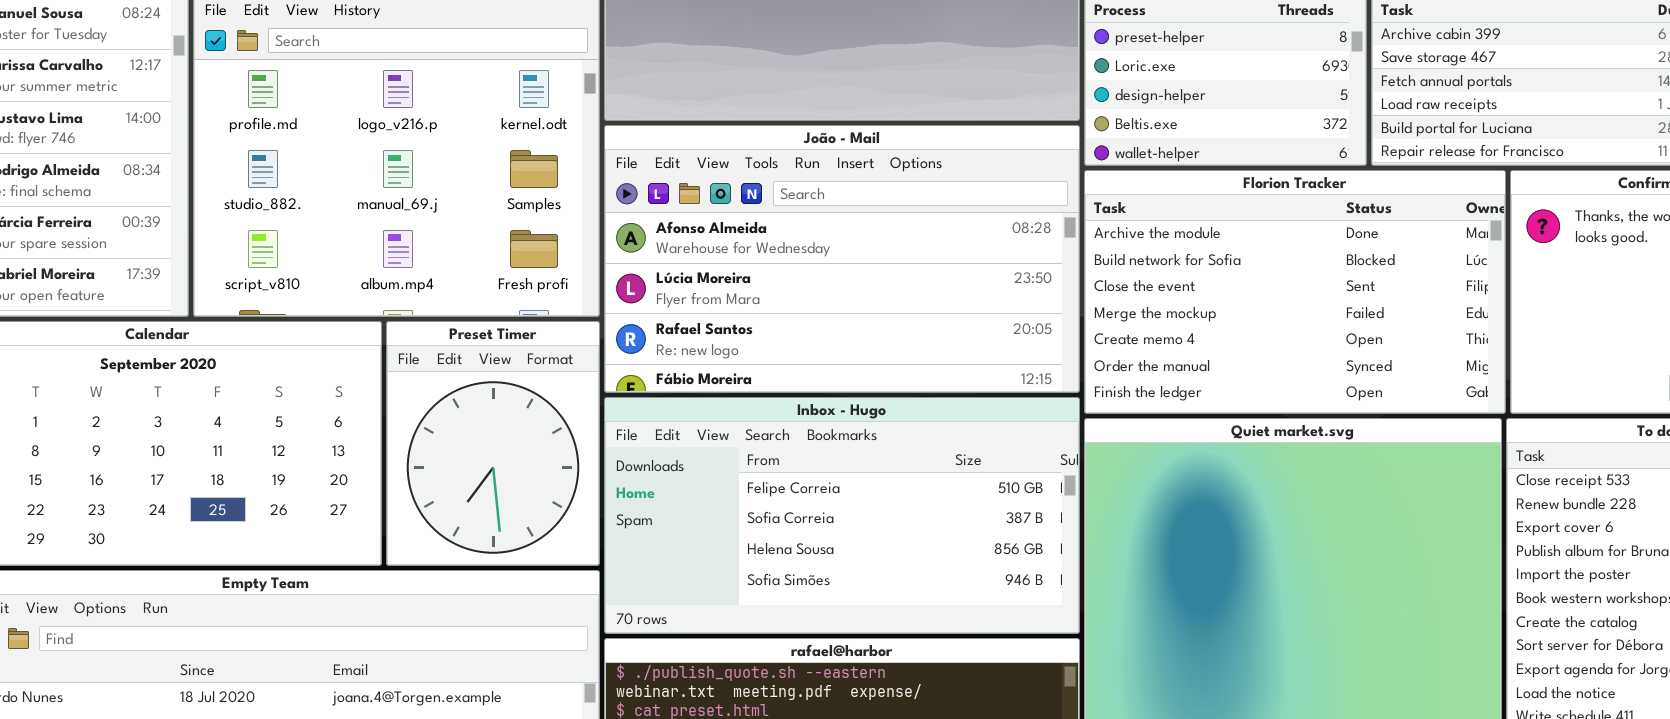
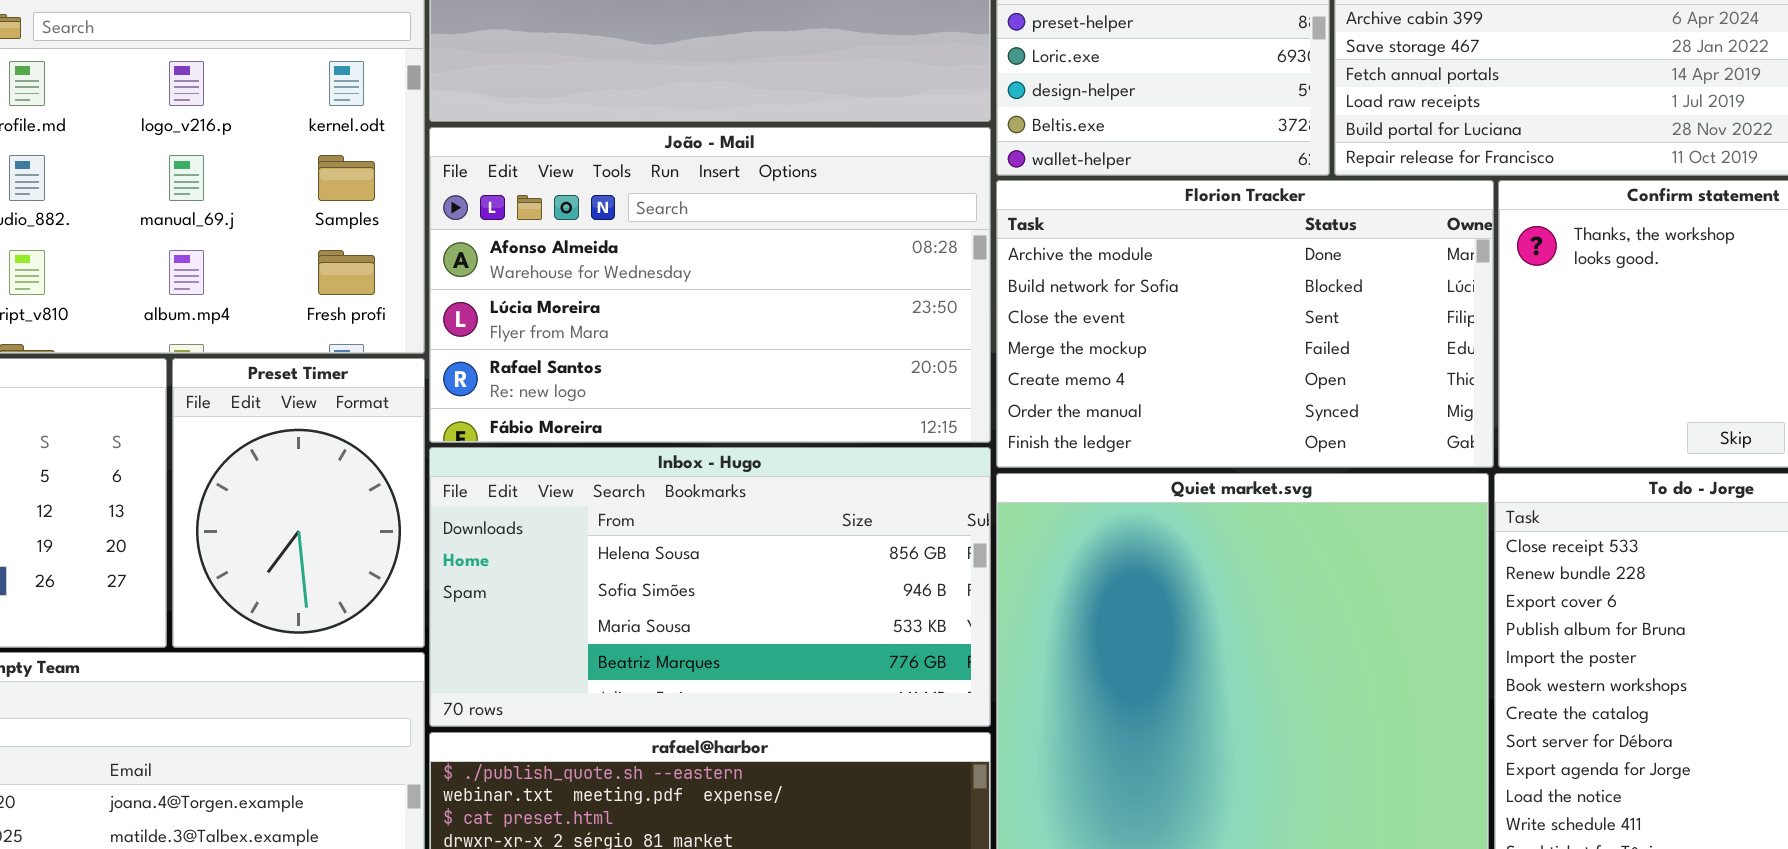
Inbox - Hugo: [604,397,1080,634] -> [429,447,991,727], scrolled down 2 rows

